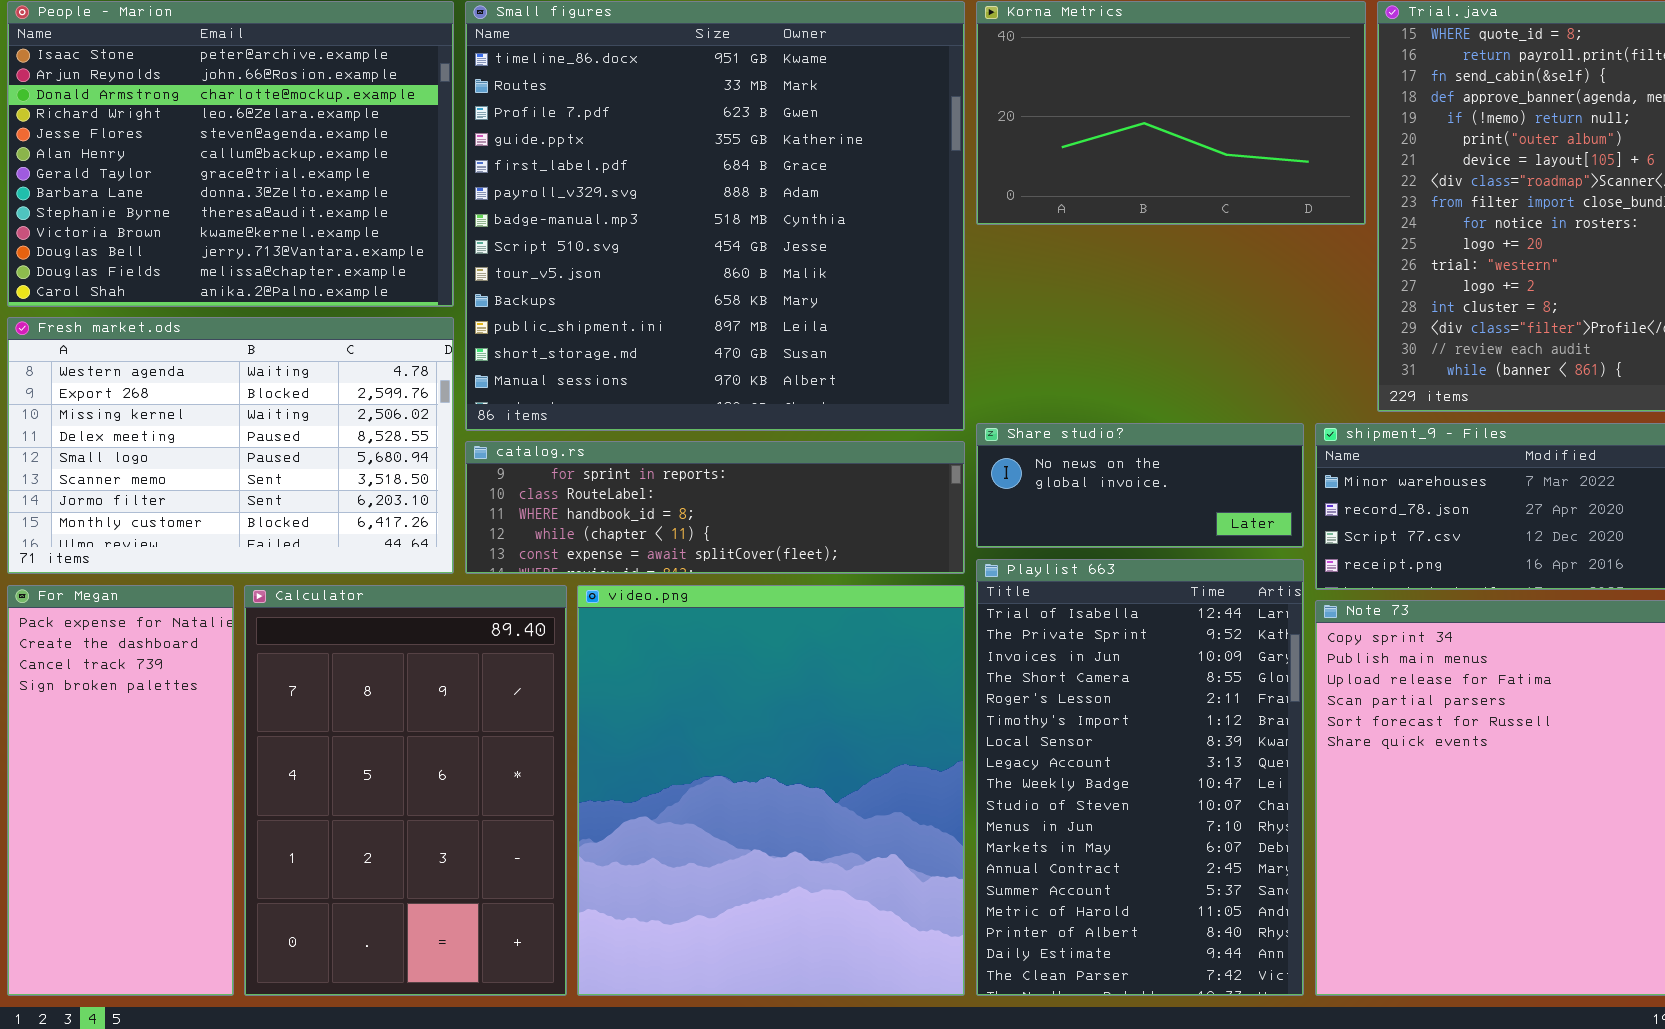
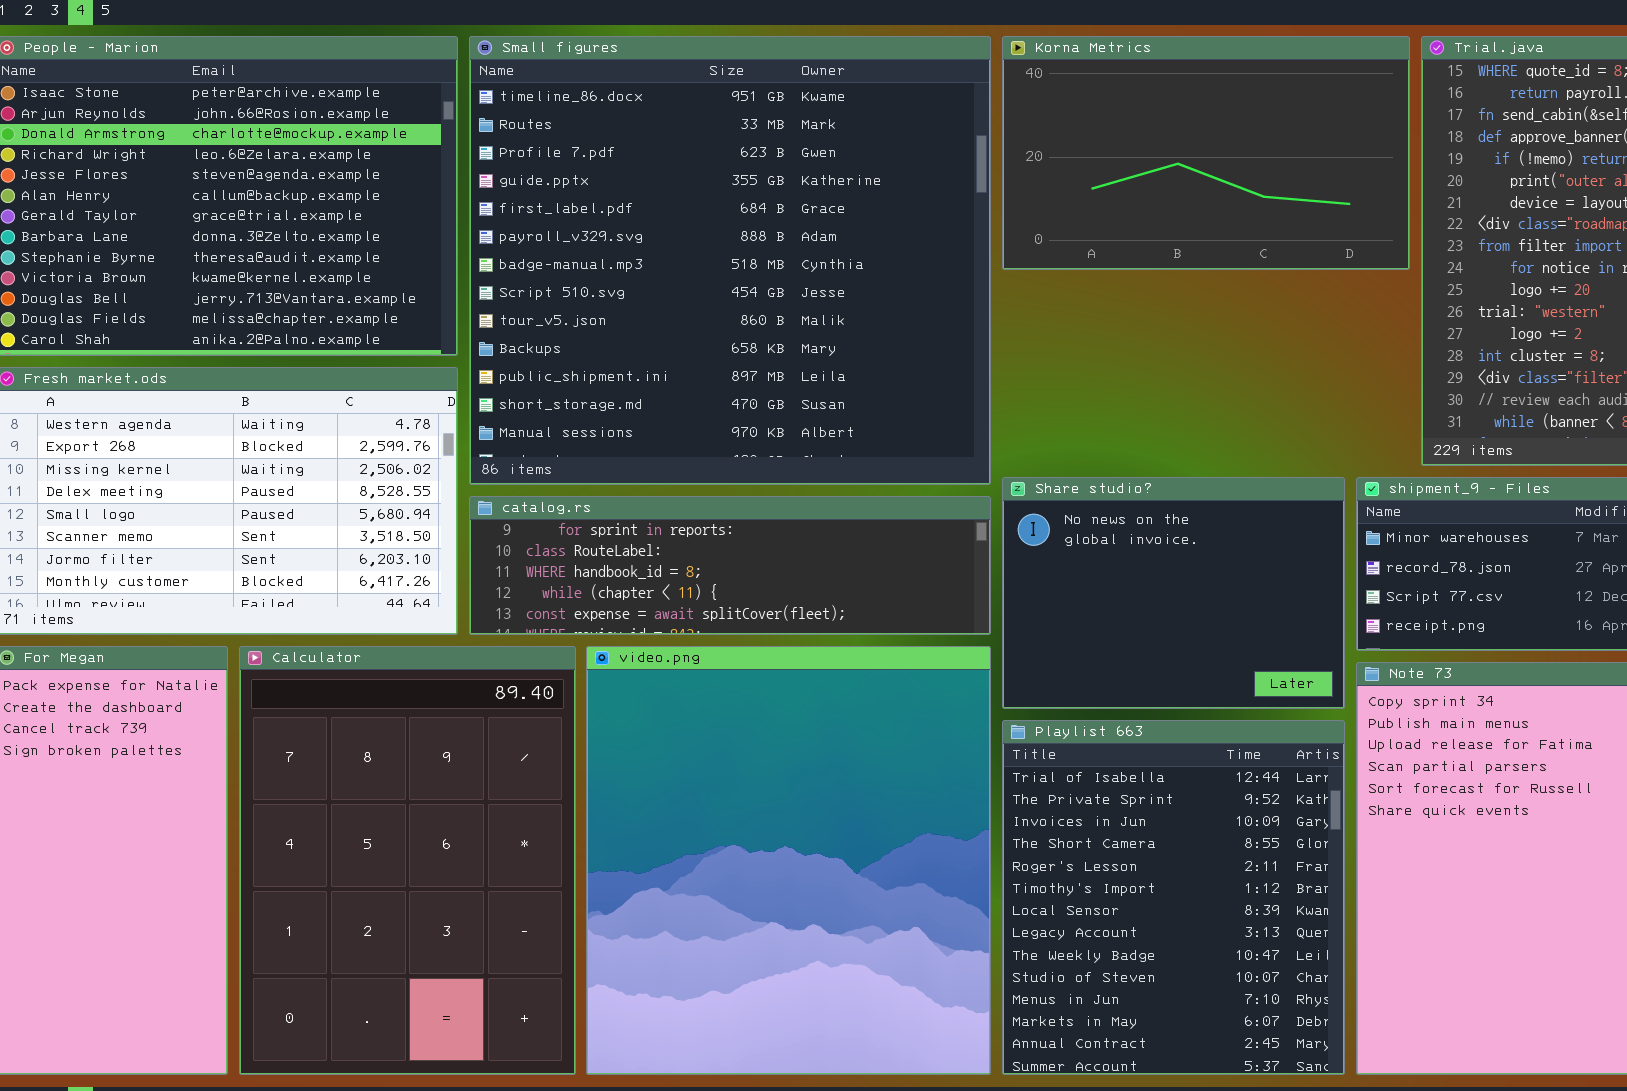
Share studio?: [976,423,1304,548] -> [1002,477,1345,709], resized
Playlist 663: [976,559,1304,996] -> [1002,720,1345,1075], resized

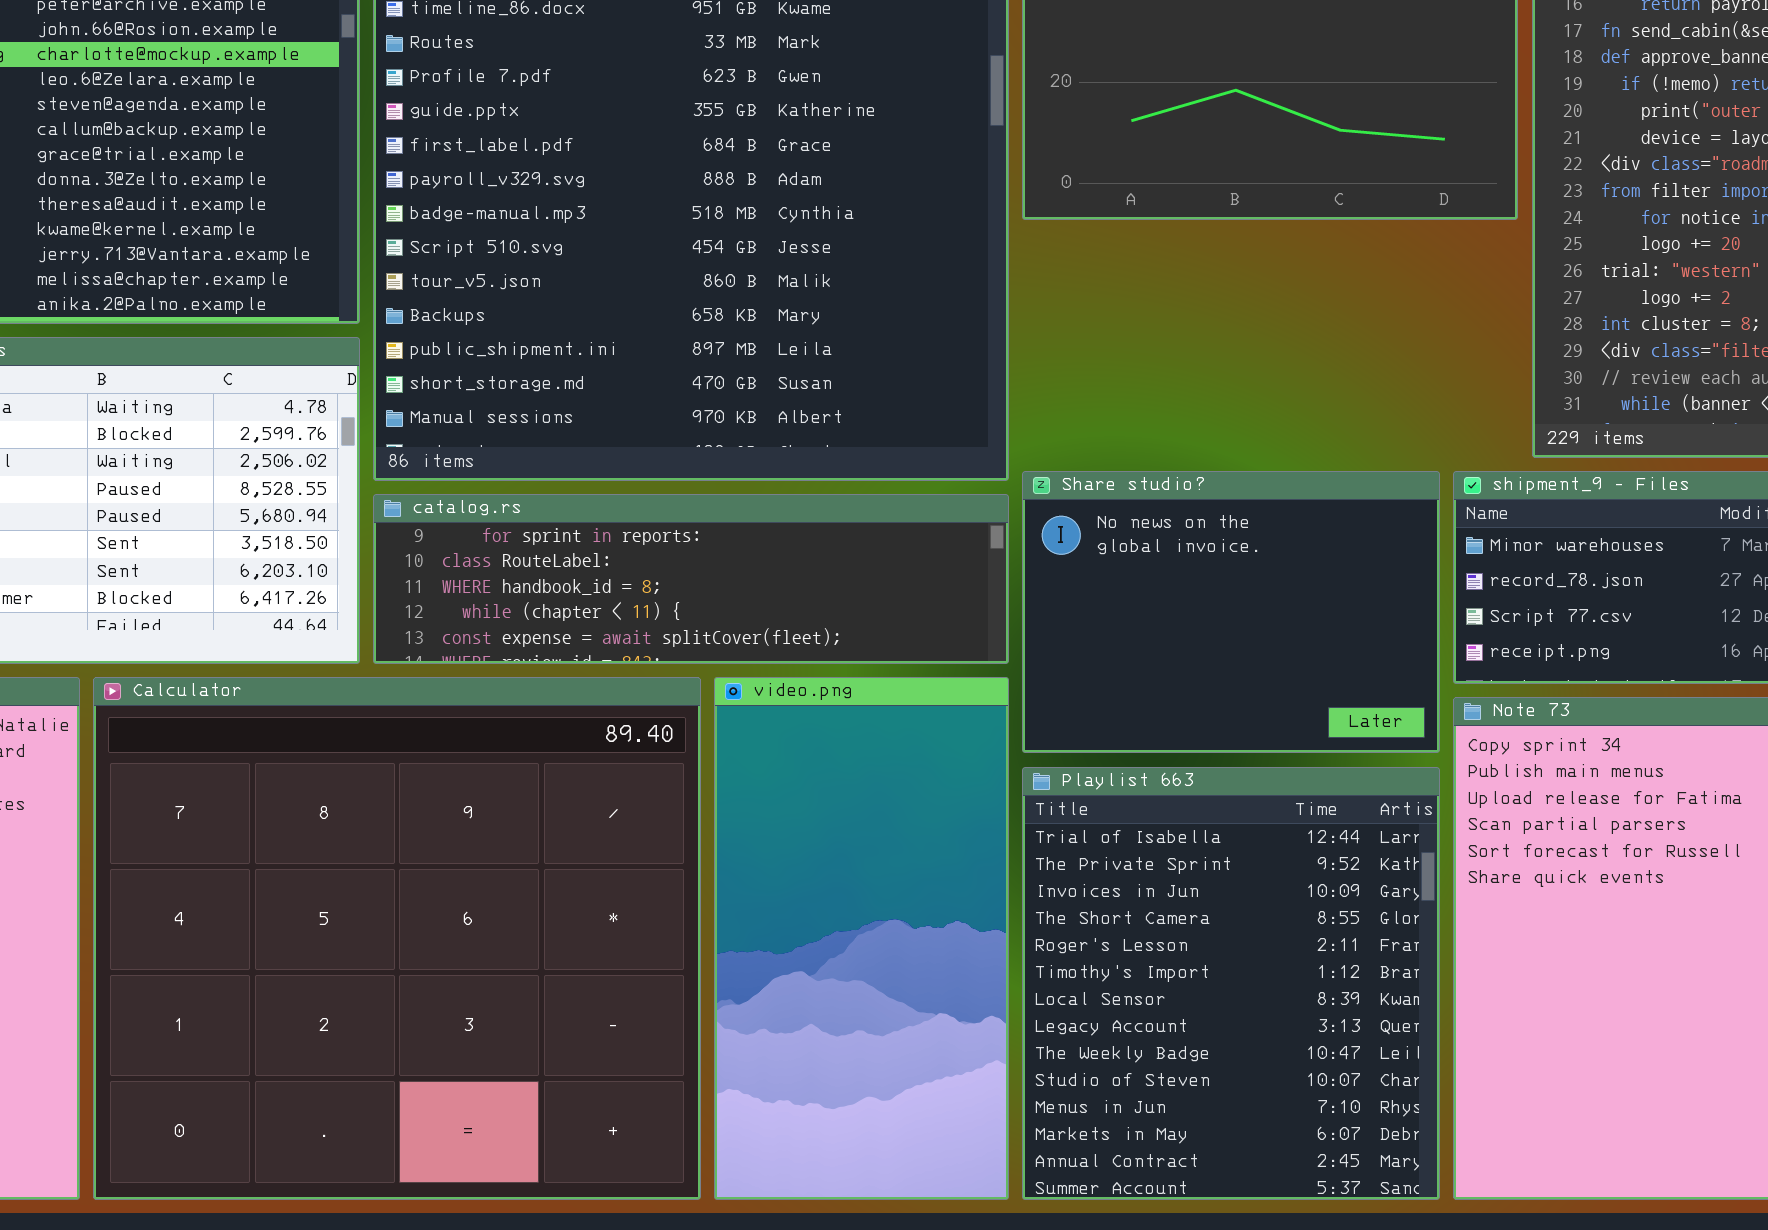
Calculator: [239,646,576,1075] -> [93,677,701,1200], resized
video.png: [586,646,991,1075] -> [714,677,1009,1200], resized

